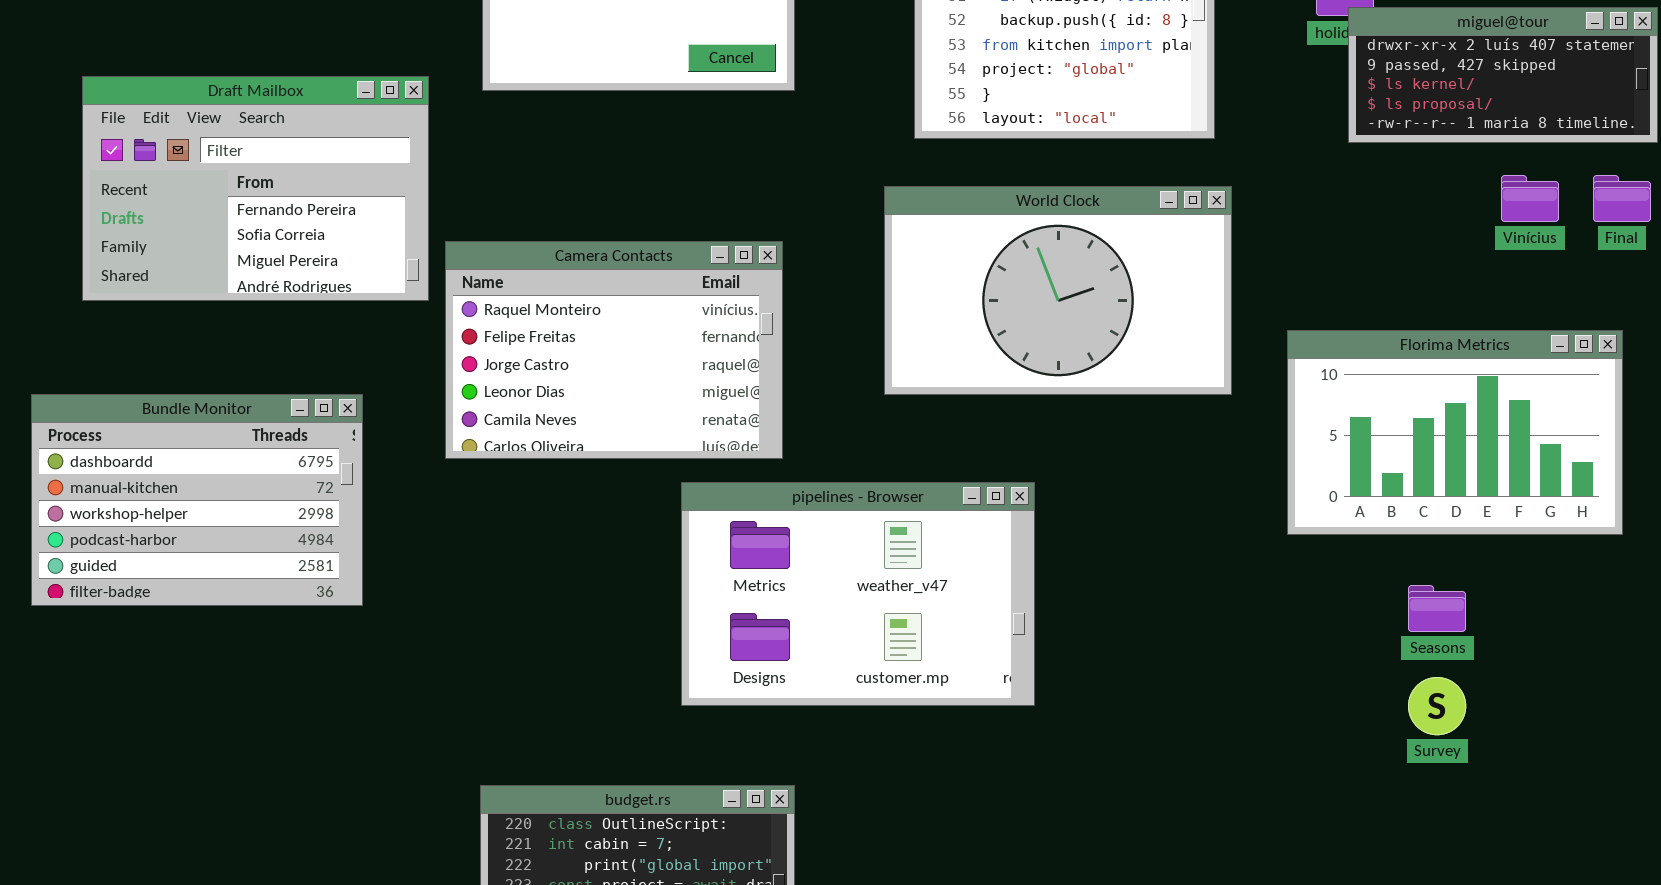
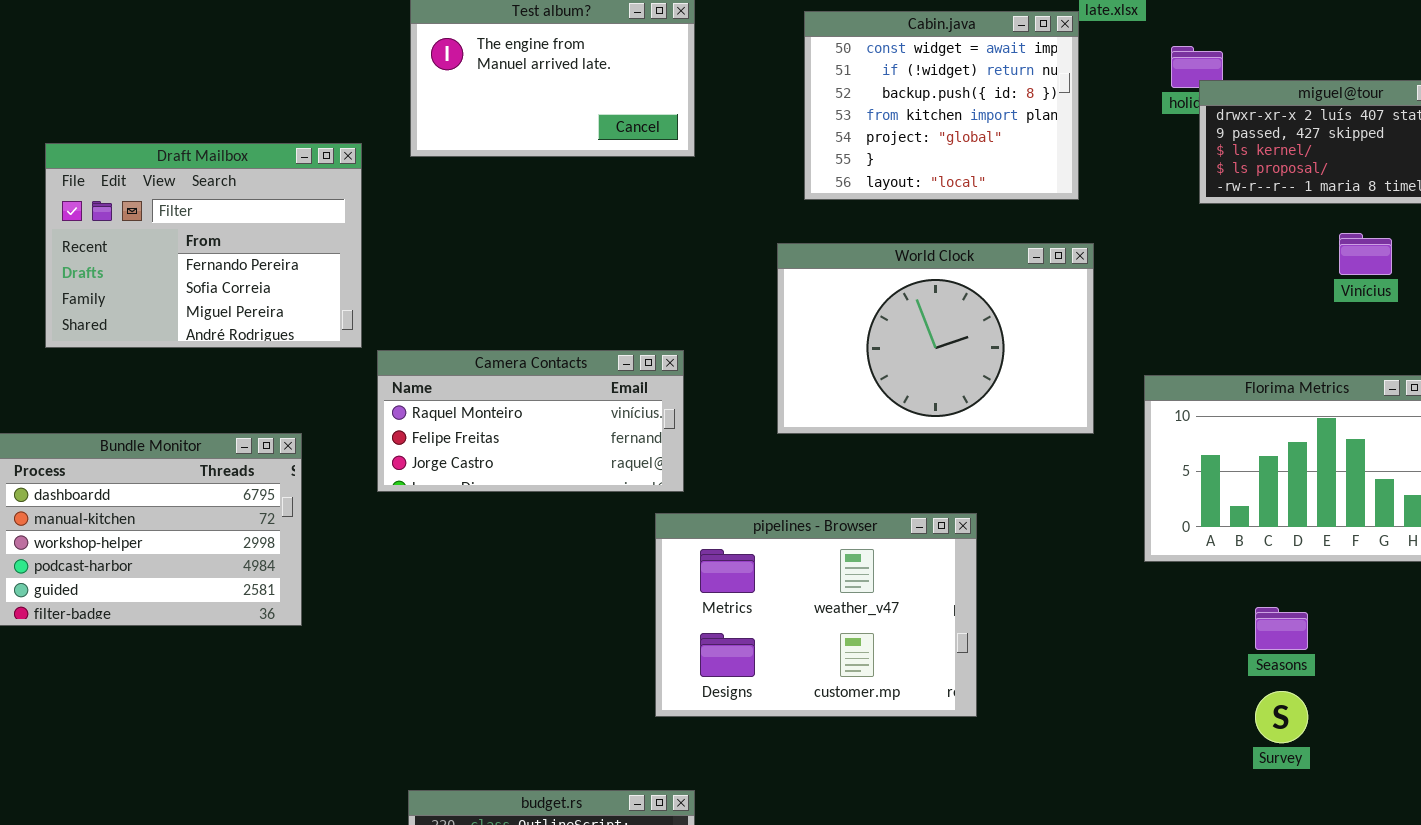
Camera Contacts: [445,241,783,459] -> [377,350,684,492], resized
pipelines - Browser: [681,482,1035,706] -> [655,513,977,717], moved

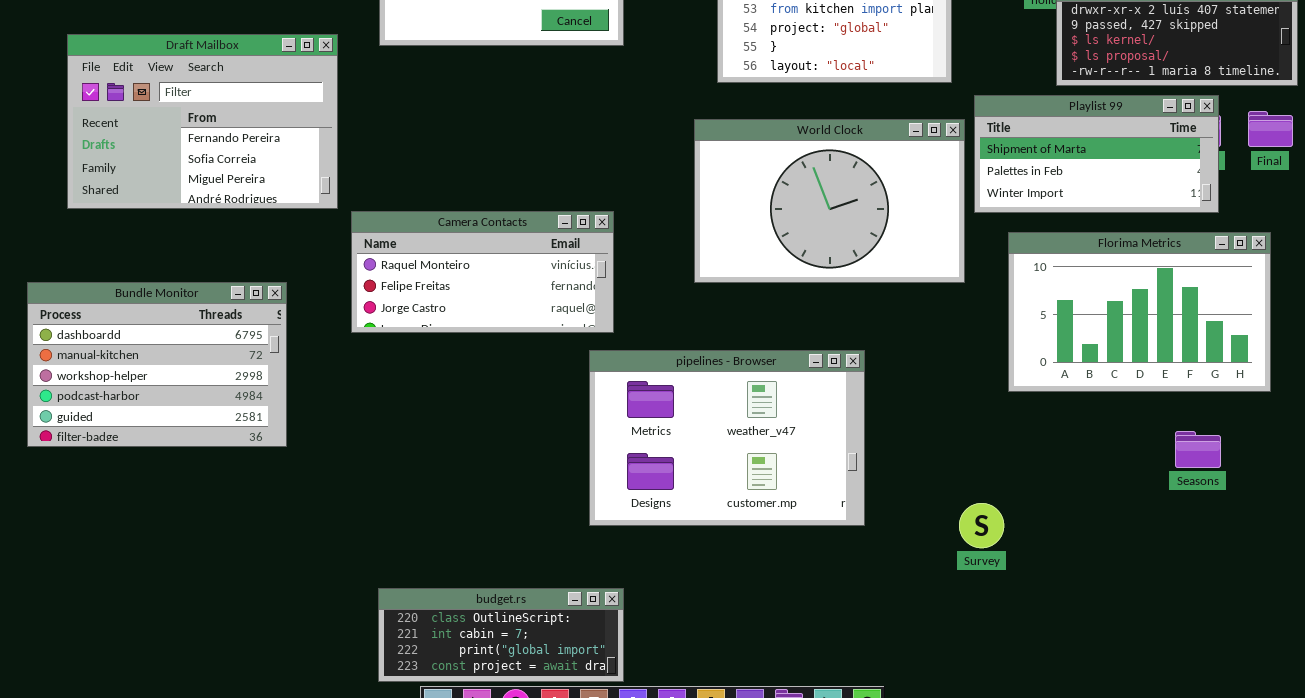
Playlist 99: none -> [974,95,1219,213], opened
Seasons: [1255,607,1308,650] -> [1175,431,1221,468], moved
Survey: [1255,691,1308,743] -> [959,503,1004,548], moved

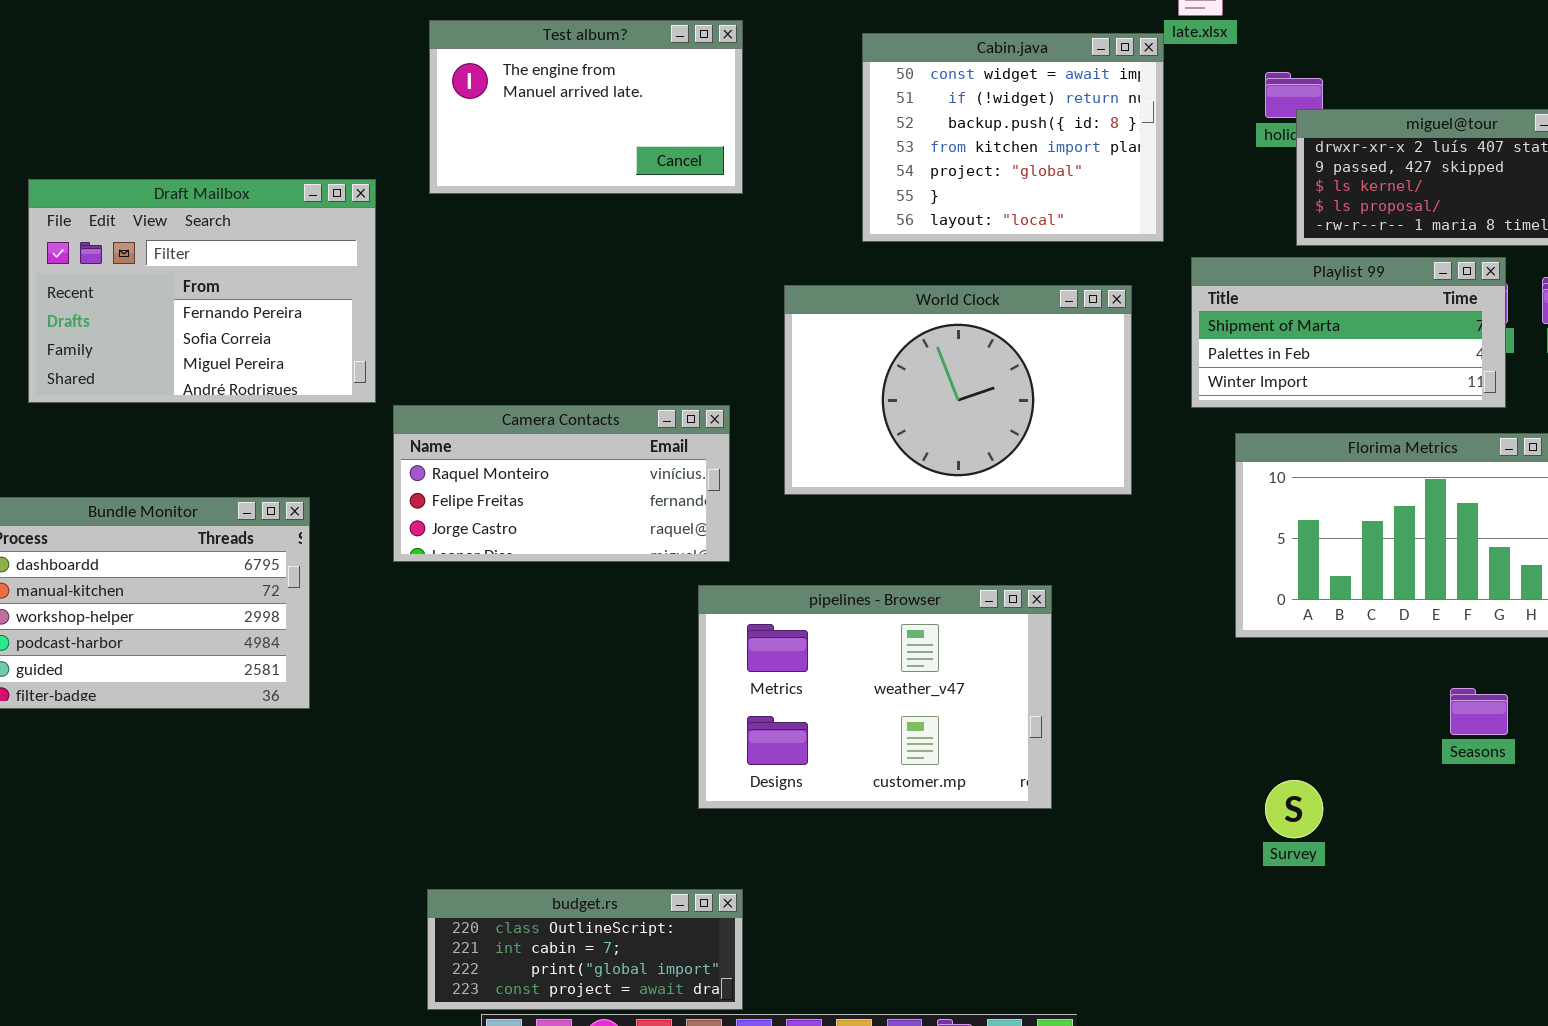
World Clock: [694,119,965,283] -> [784,285,1132,495], moved
Survey: [959,503,1004,548] -> [1265,780,1323,838], moved

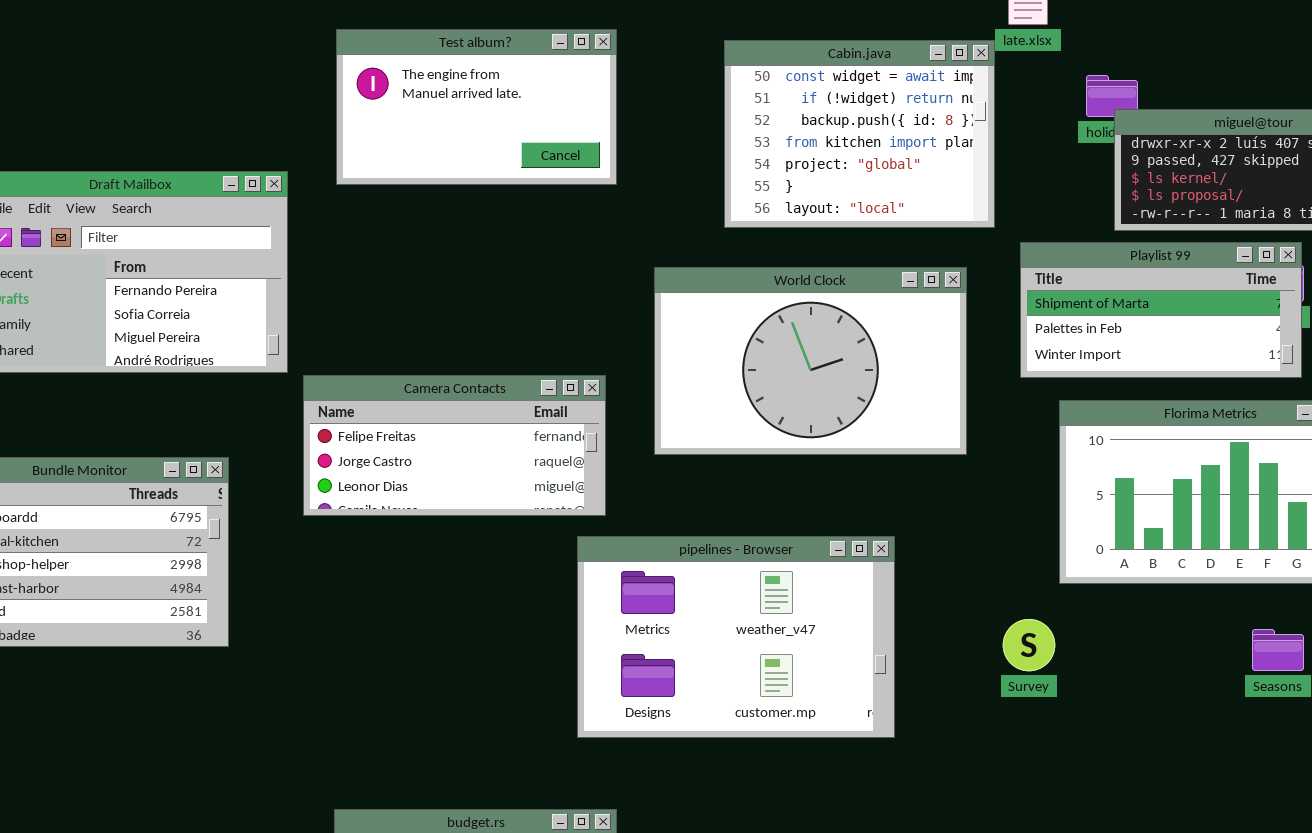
Camera Contacts: [393,405,730,562] -> [303,375,606,516], scrolled down 1 row
Survey: [1265,780,1323,838] -> [1003,619,1055,671], moved

